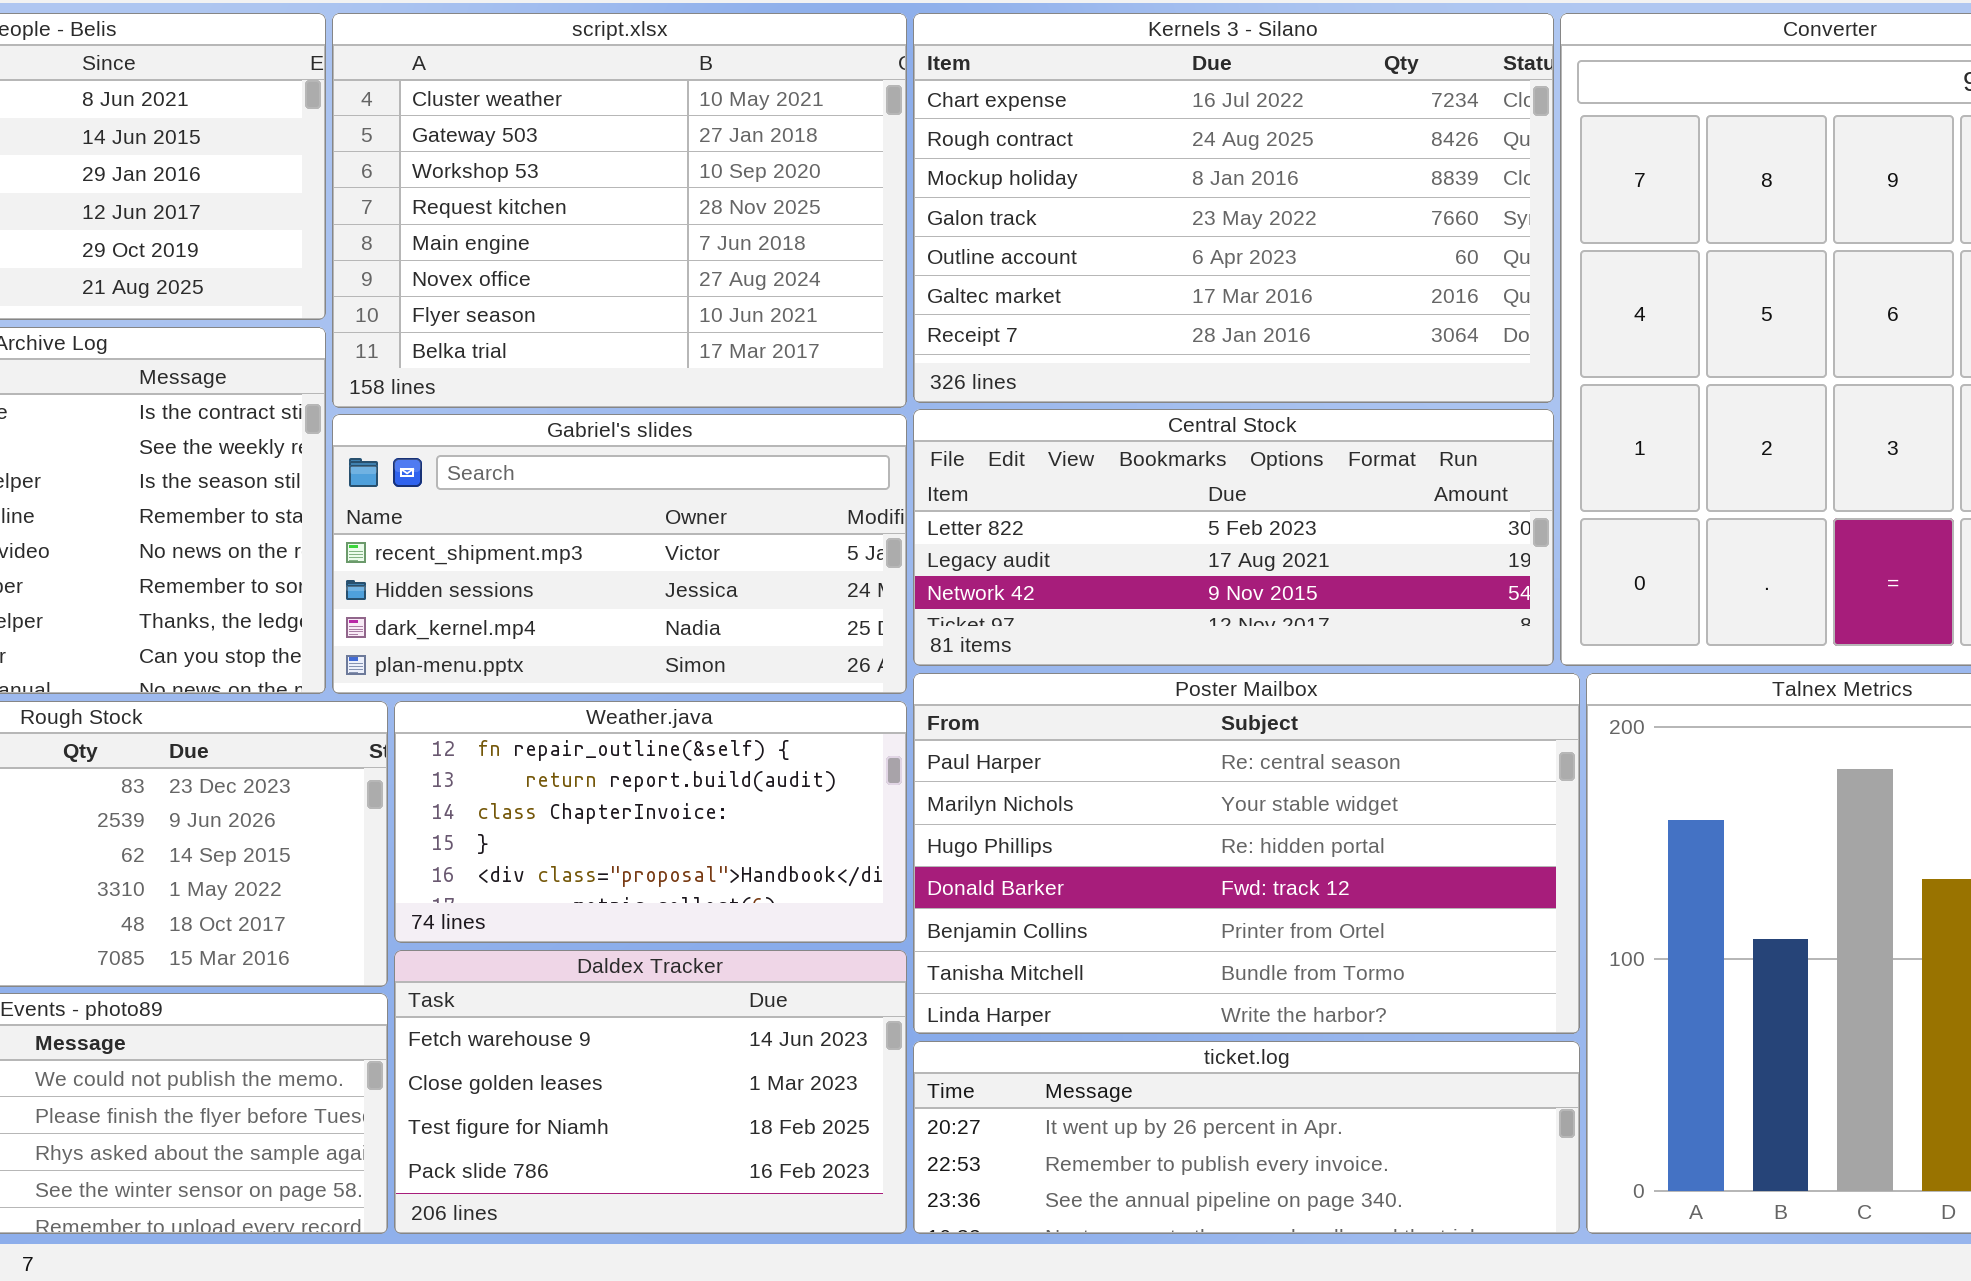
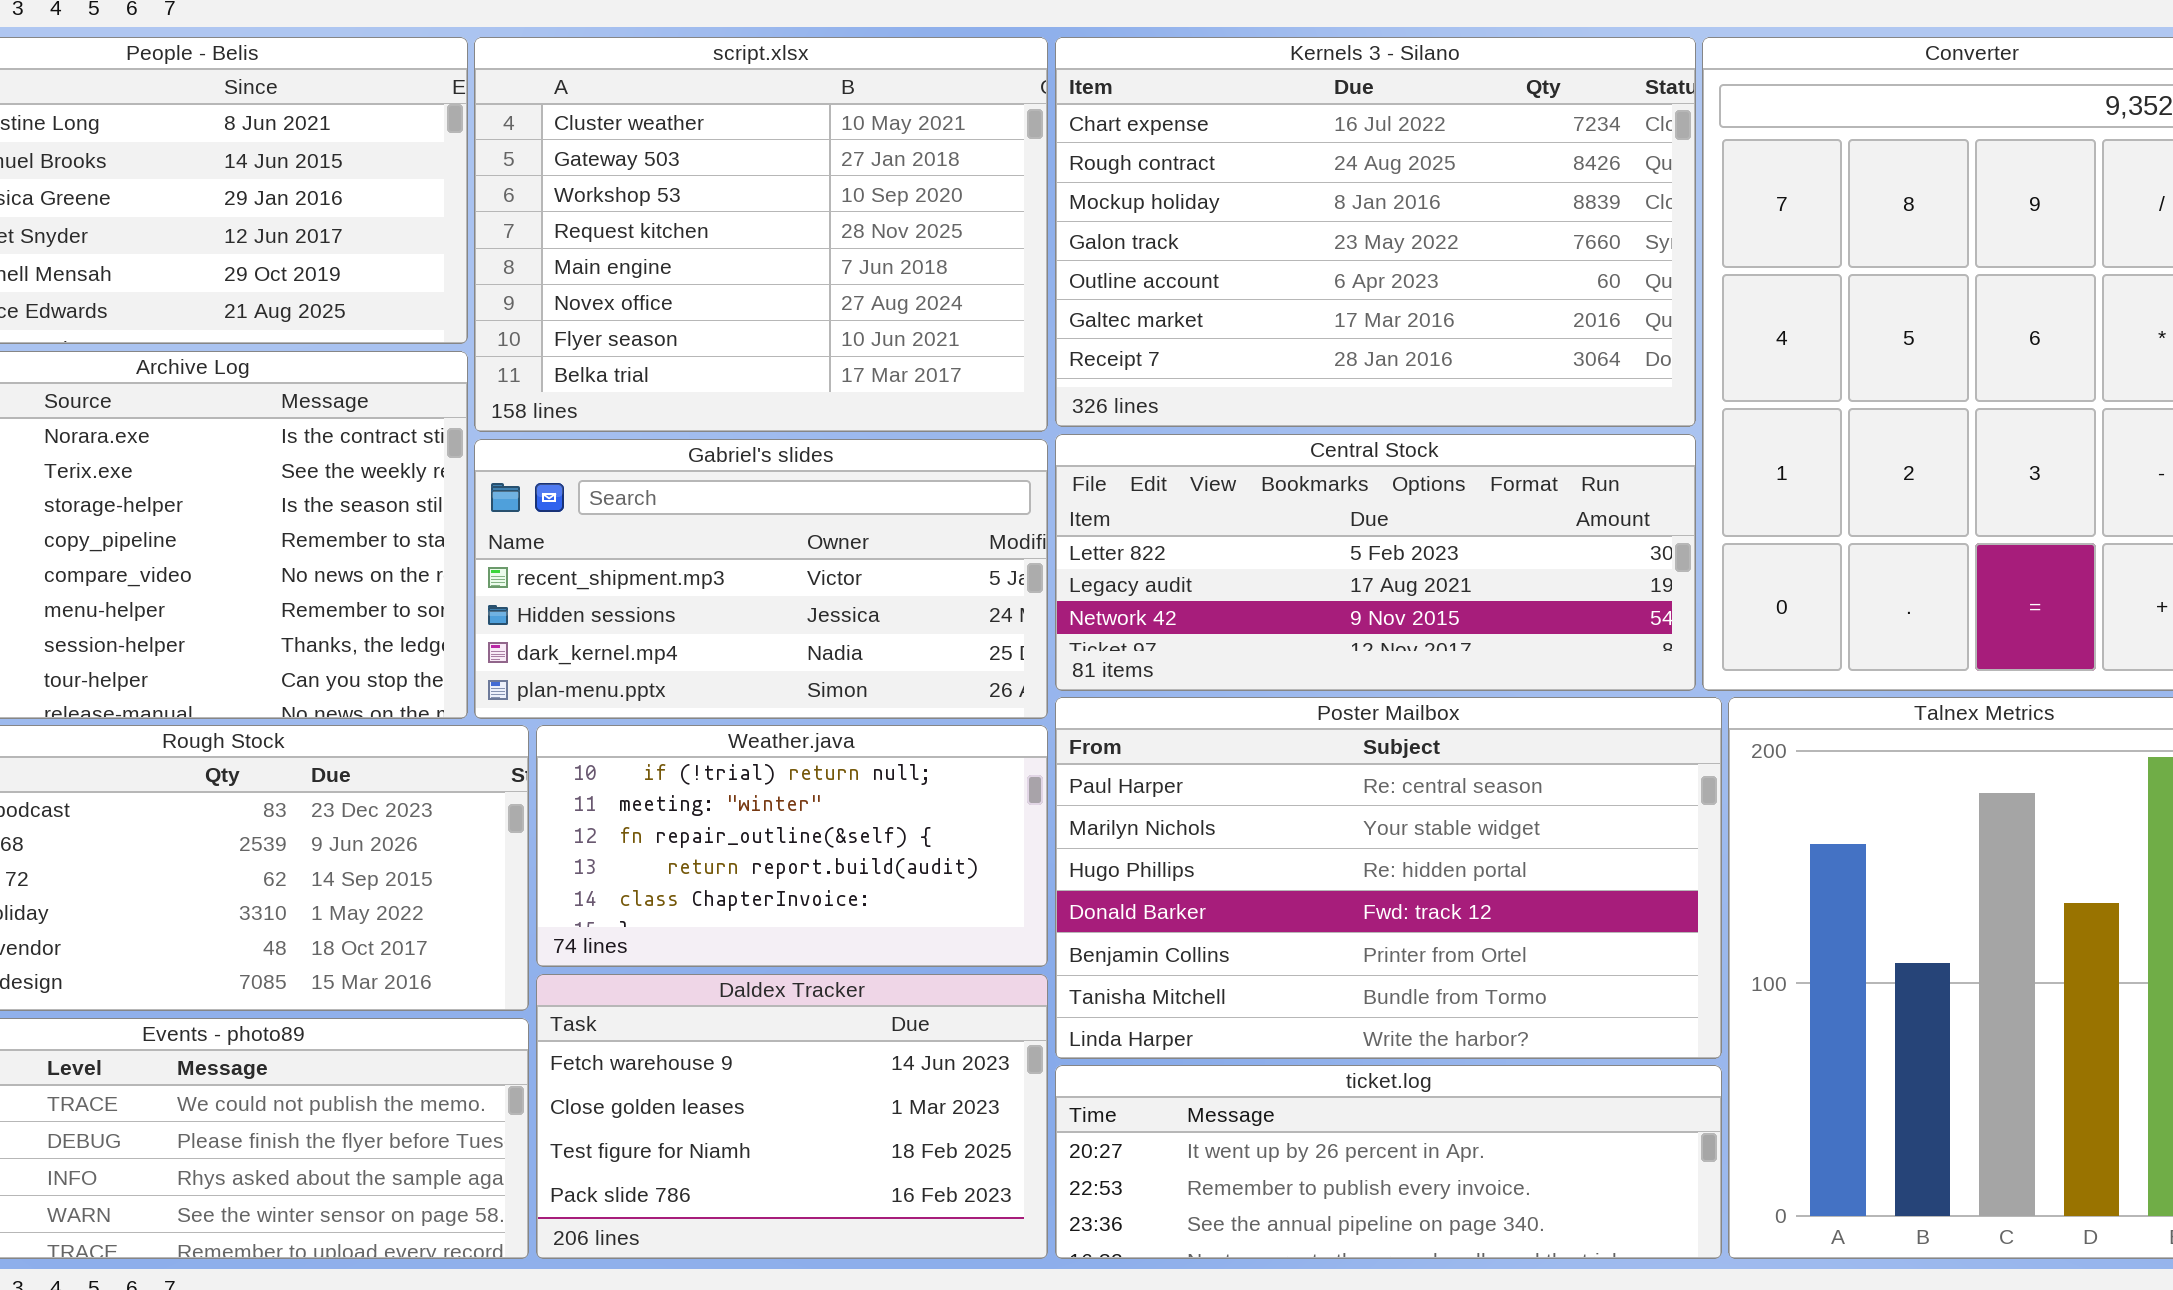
Weather.java: [394,701,907,943] -> [536,725,1048,967], scrolled up 2 rows

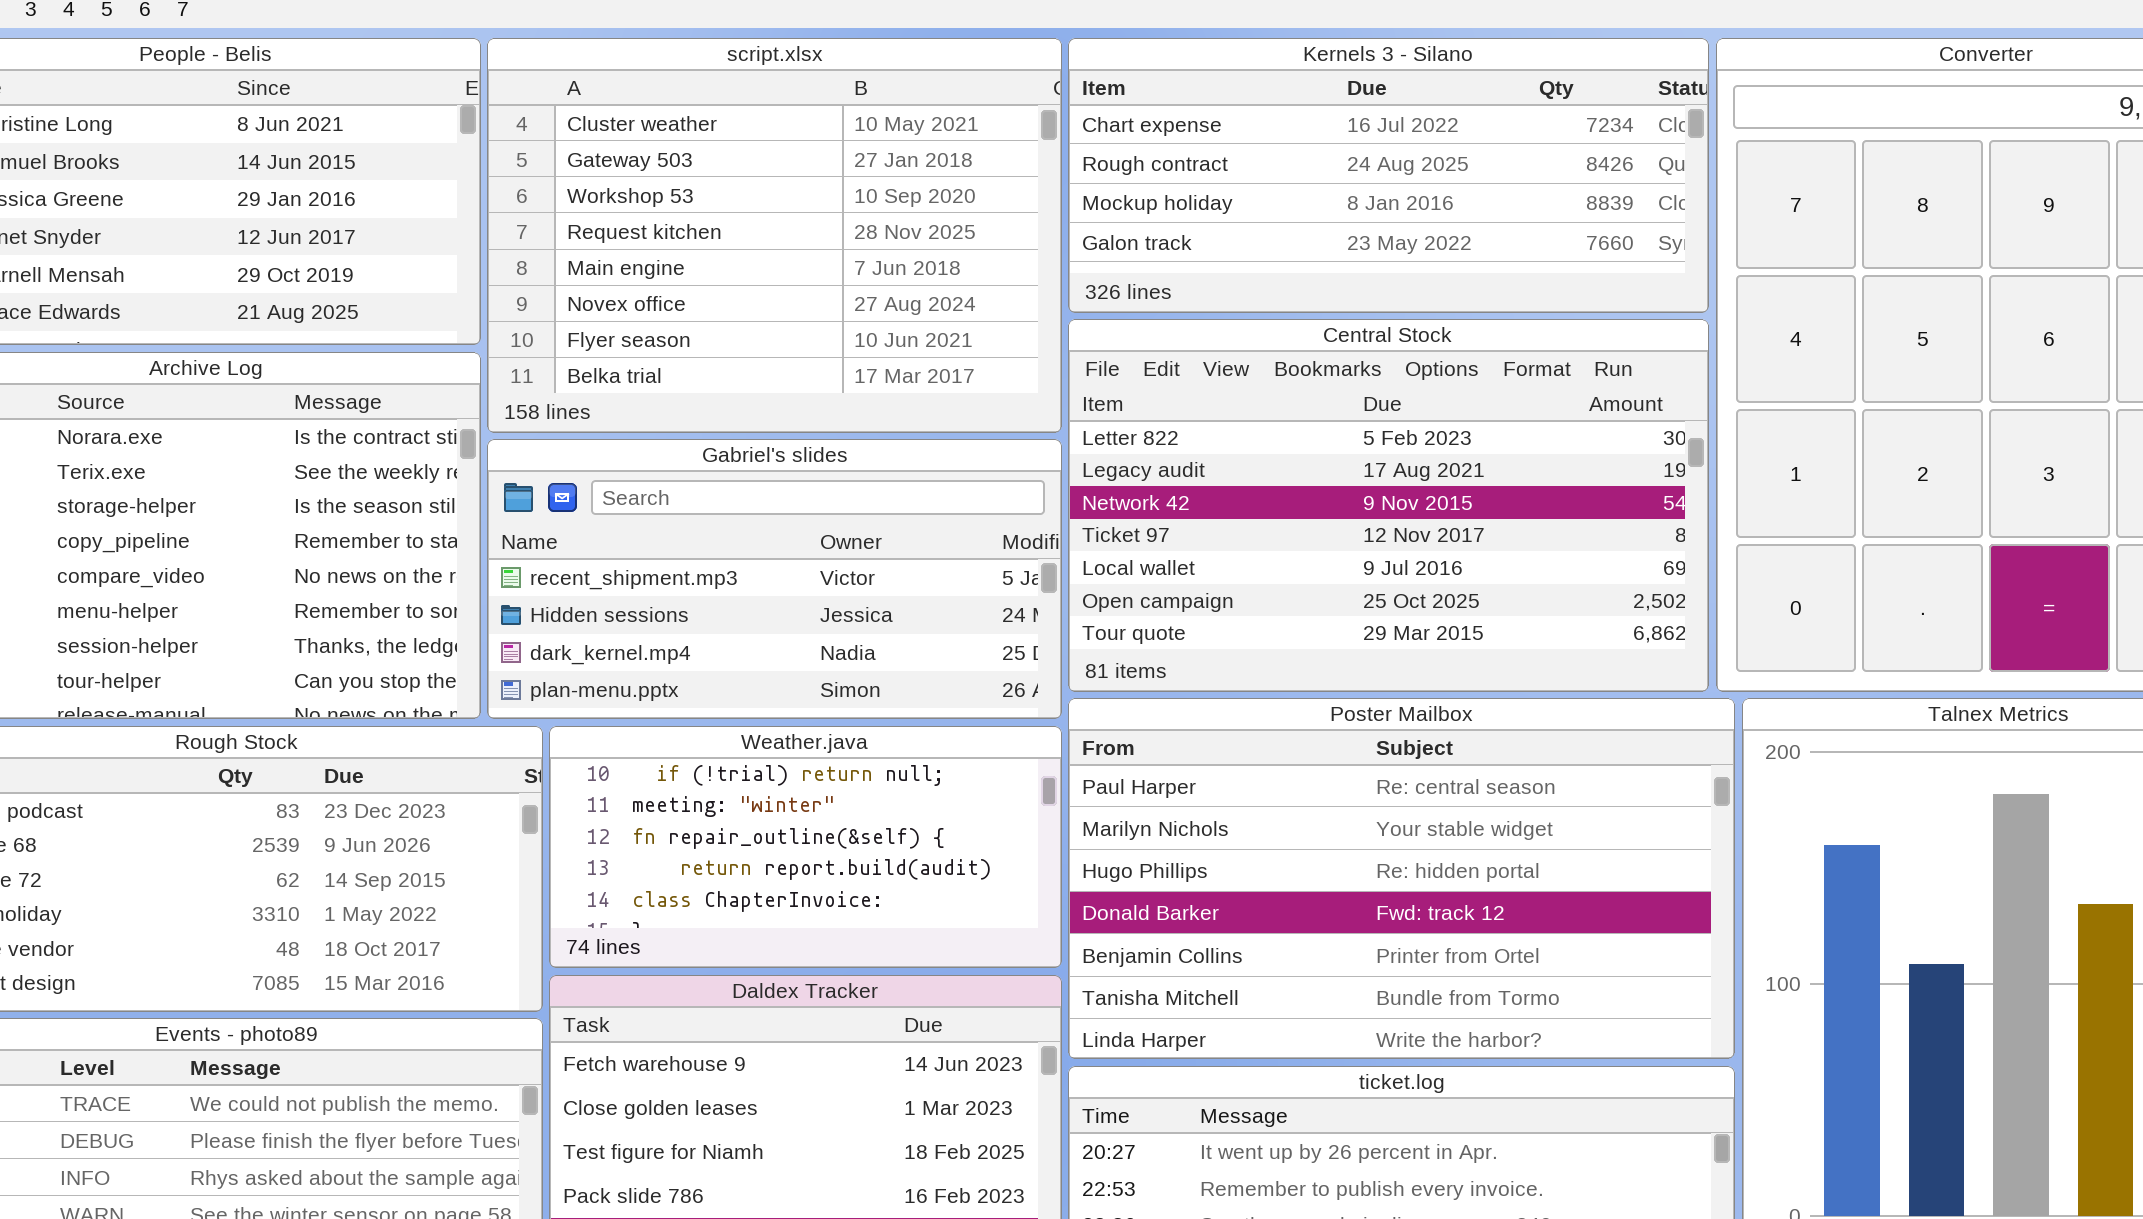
Kernels 3 - Silano: [1055,37,1696,427] -> [1068,38,1709,313], resized
Central Stock: [1055,434,1696,691] -> [1068,319,1709,692], resized

